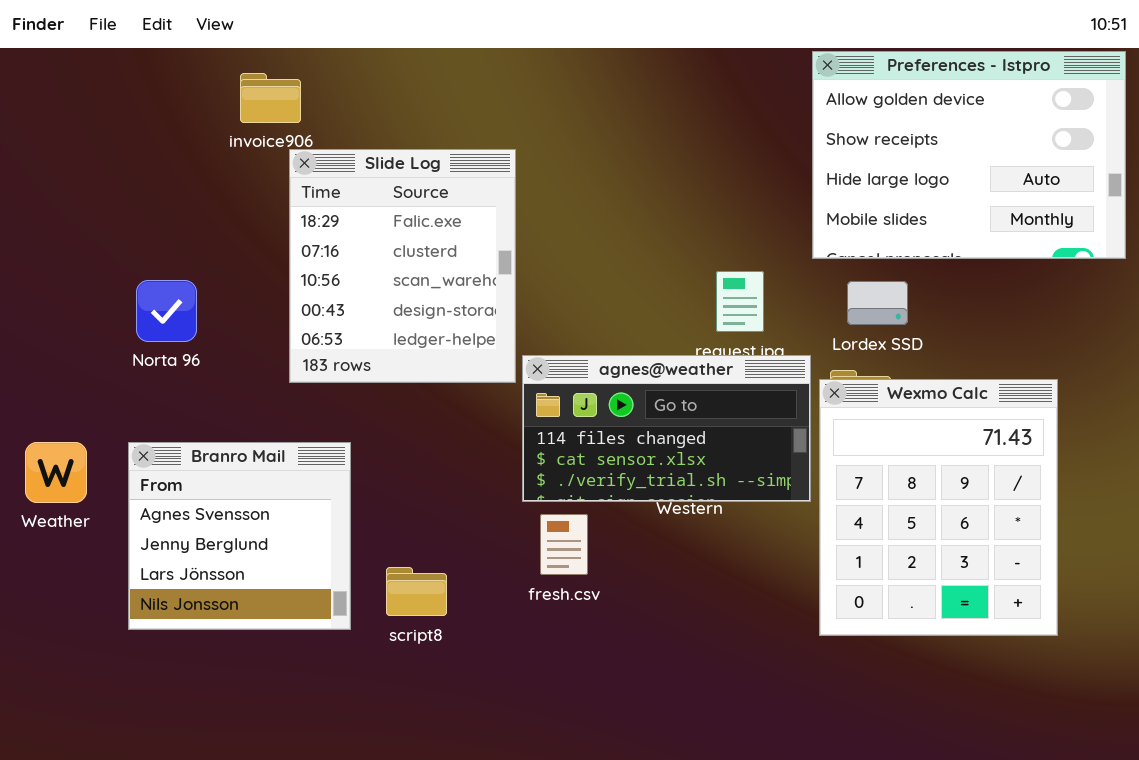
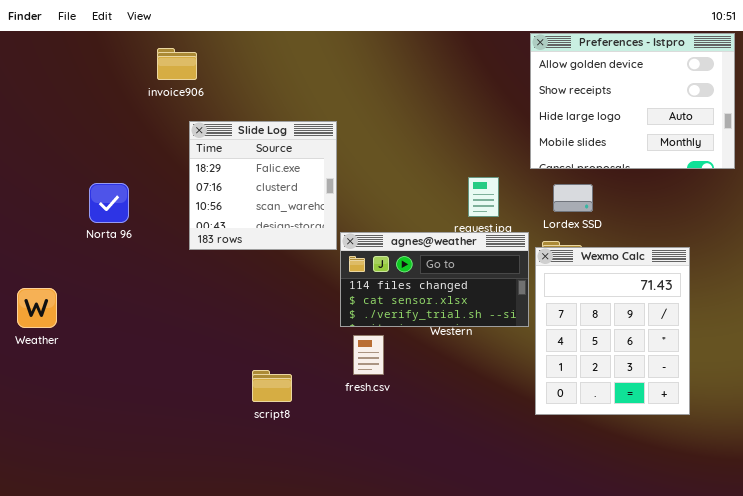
Slide Log: [289,149,516,383] -> [189,121,337,250], resized
Branro Mail: [128,442,351,630] -> none, closed

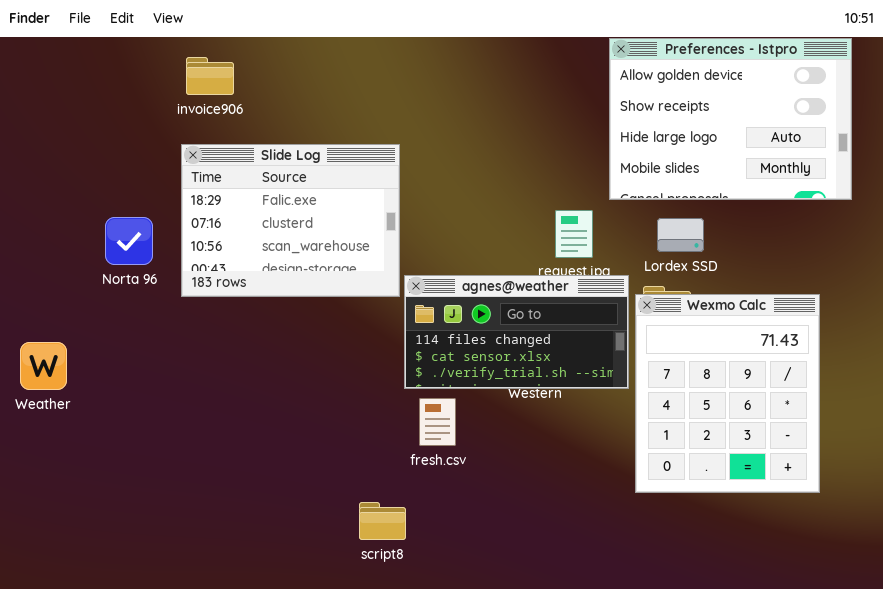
Preferences - Istpro: [530,33,735,169] -> [609,38,852,200], moved
Slide Log: [189,121,337,250] -> [181,144,400,297], resized
script8: [252,370,292,402] -> [359,502,406,540], moved

